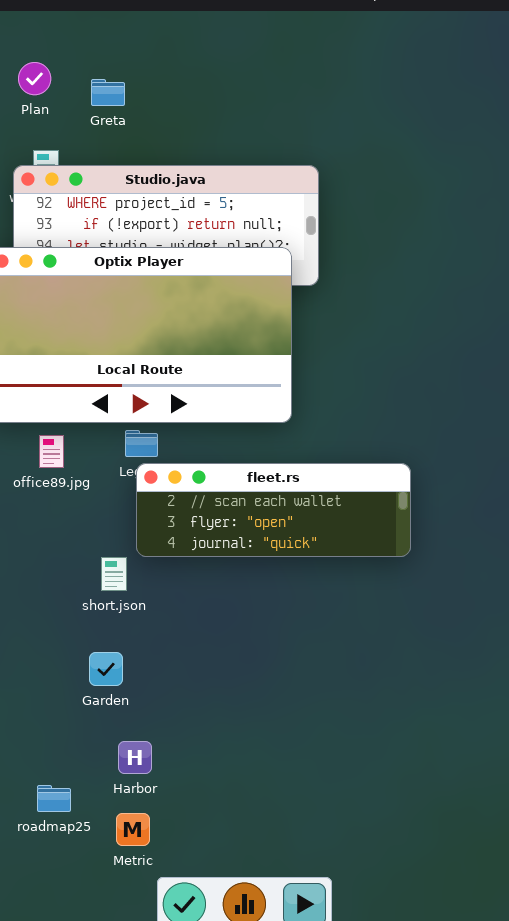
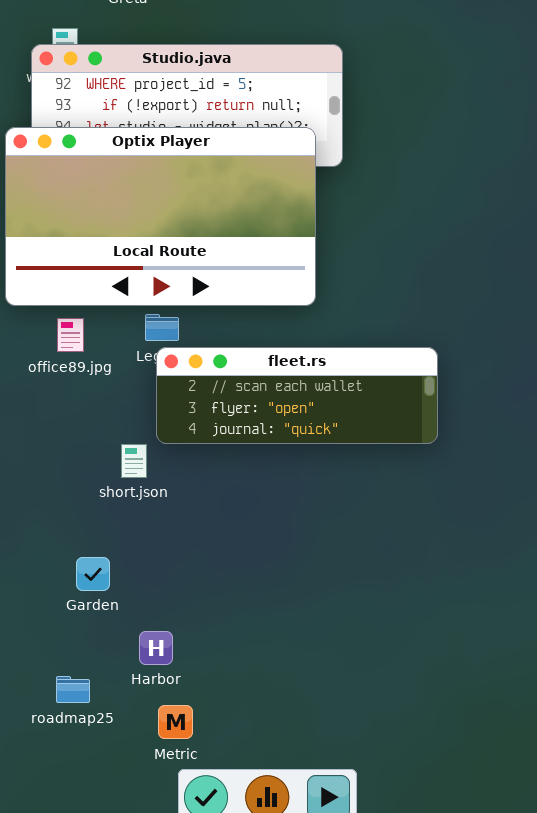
Garden: [89,652,123,686] -> [76,557,110,591], moved
Metric: [116,813,150,846] -> [158,705,193,739], moved

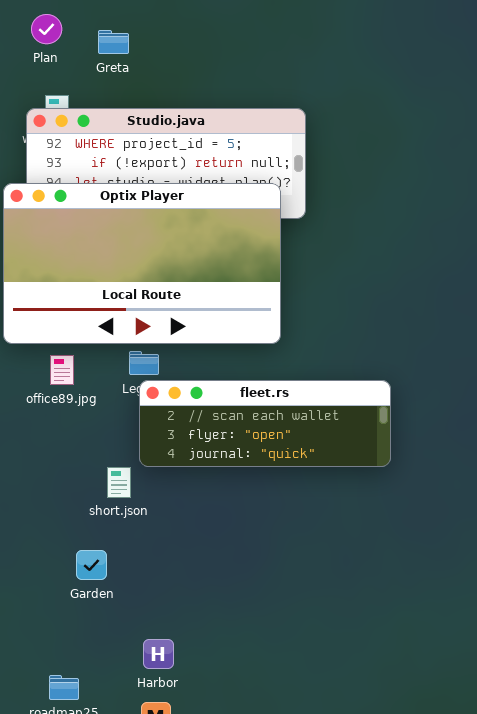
Garden: [76,557,110,591] -> [76,550,107,580], moved
Harbor: [139,631,173,665] -> [143,639,174,669], moved

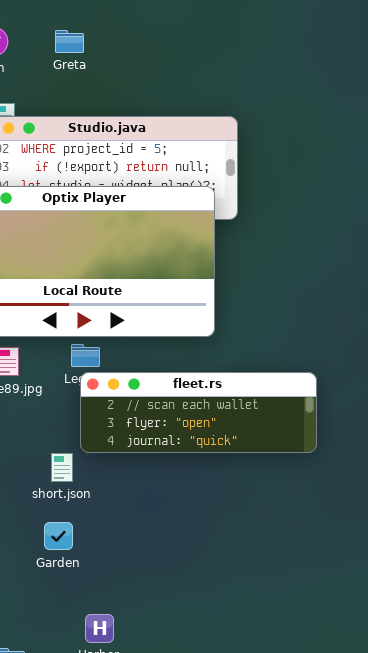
Greta: [98,30,129,54] -> [55,30,84,53], moved
Garden: [76,550,107,580] -> [44,522,73,550], moved

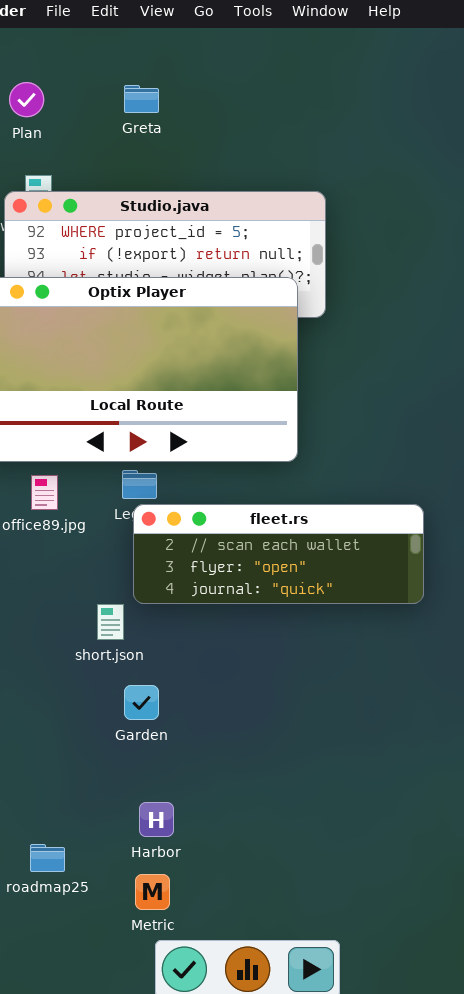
Greta: [55,30,84,53] -> [124,85,159,113], moved
Garden: [44,522,73,550] -> [124,685,159,720], moved

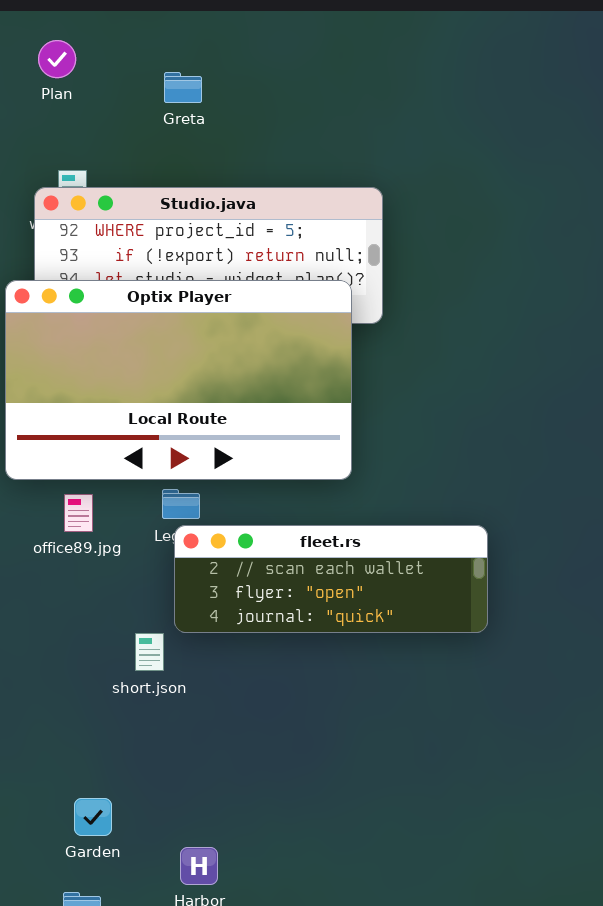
Plan: [9,82,44,117] -> [38,40,76,78], moved
Garden: [124,685,159,720] -> [74,798,112,836], moved

